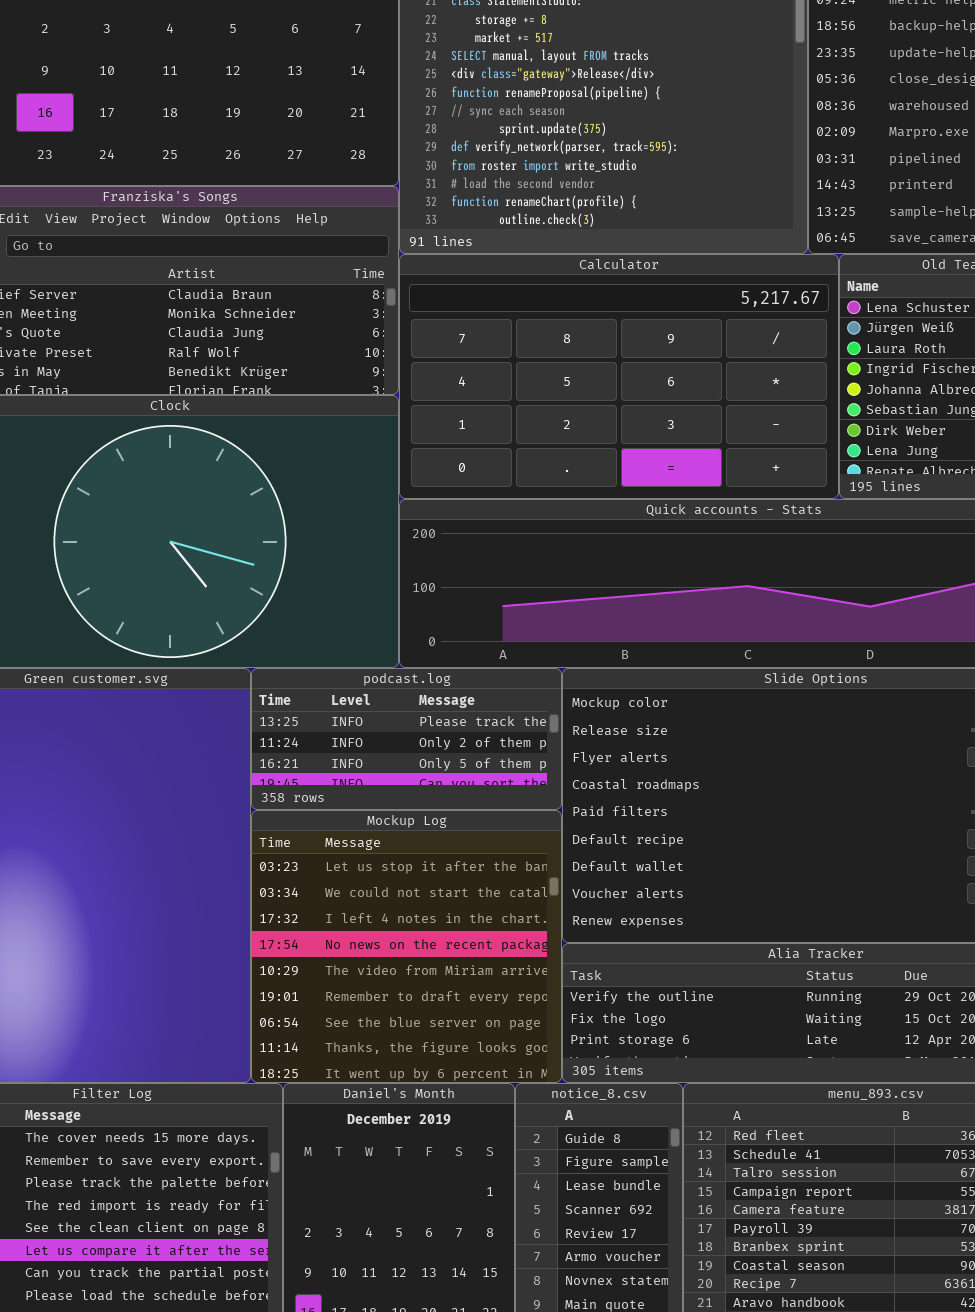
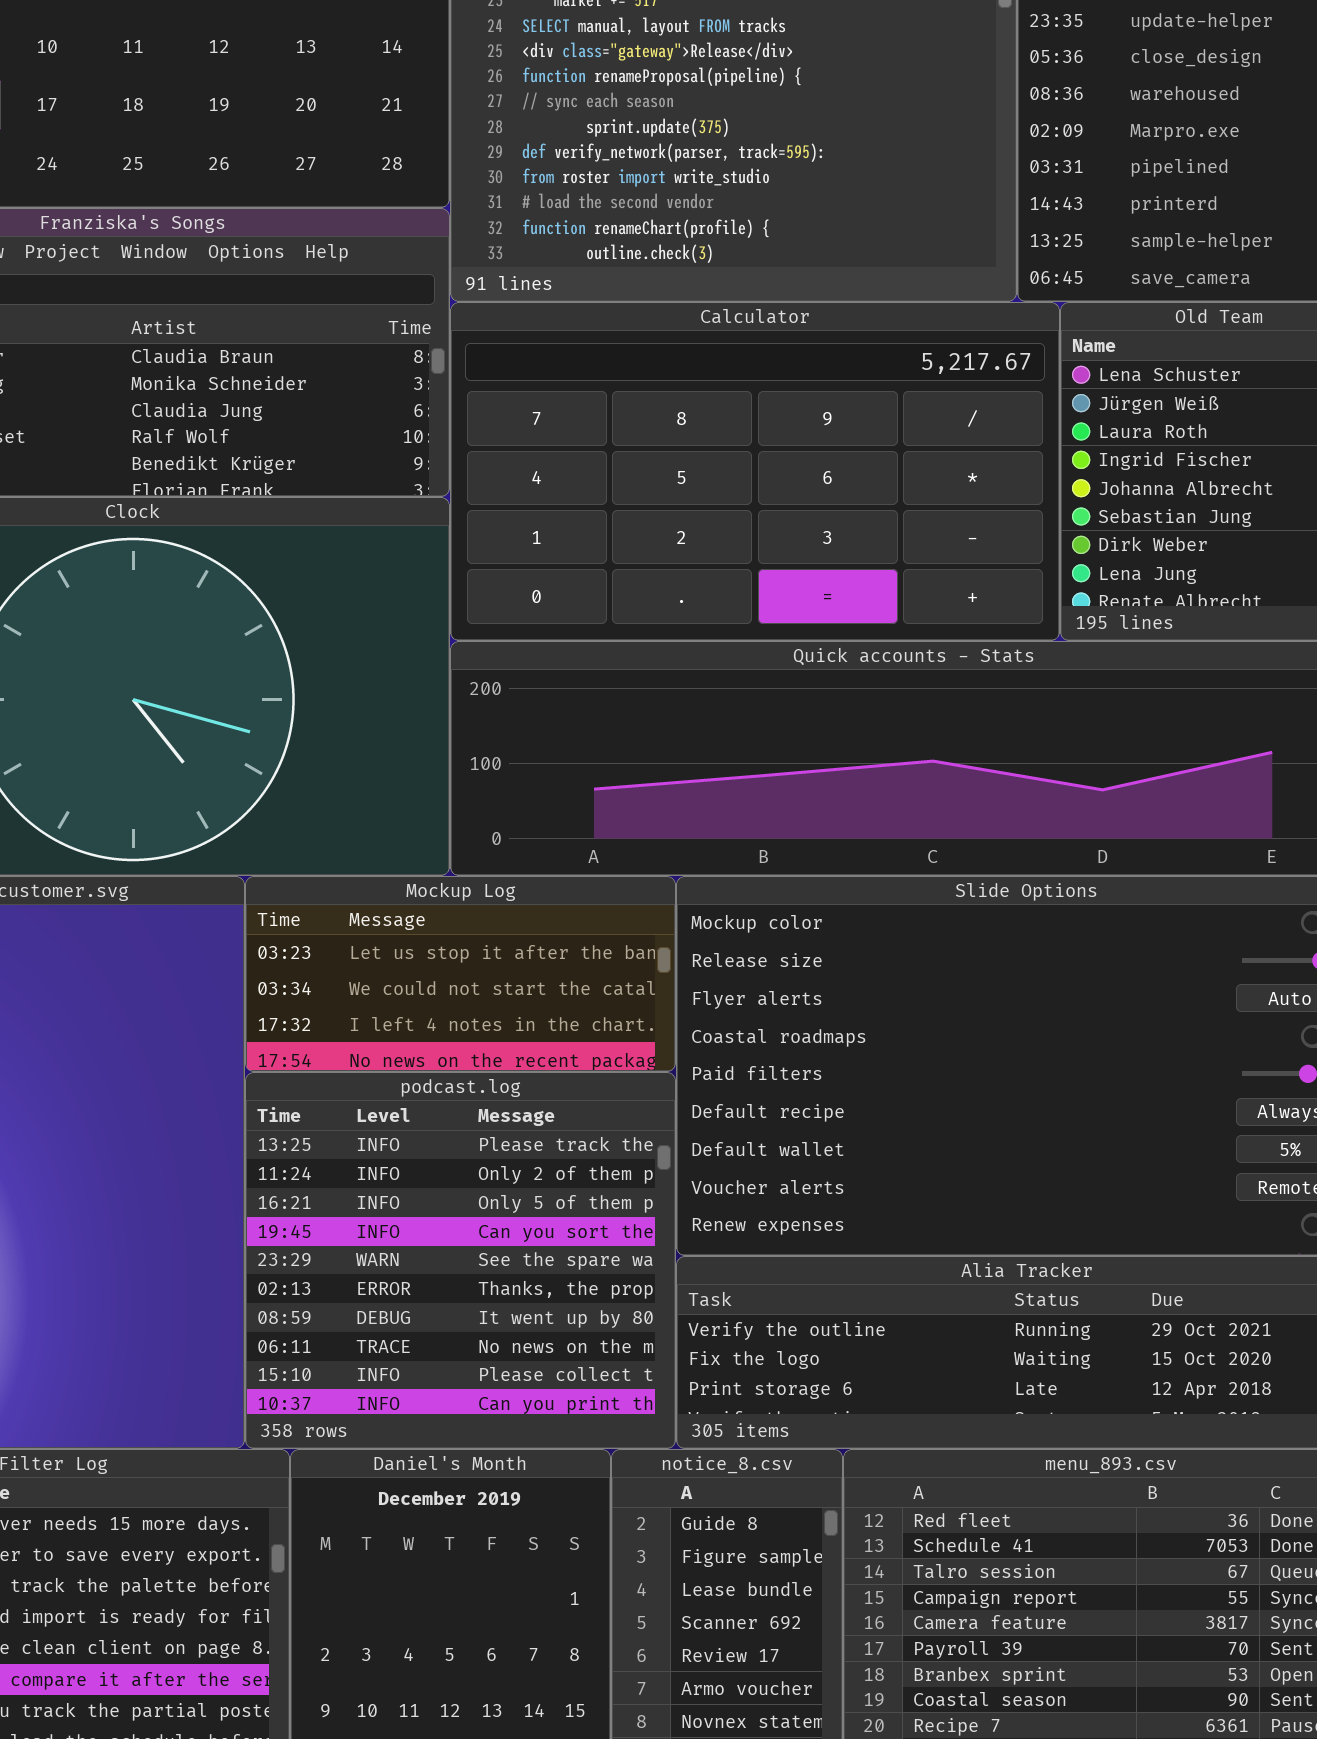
podcast.log: [251,668,562,810] -> [245,1072,676,1449], moved, resized
Mockup Log: [251,810,562,1083] -> [245,876,676,1072], moved, resized

